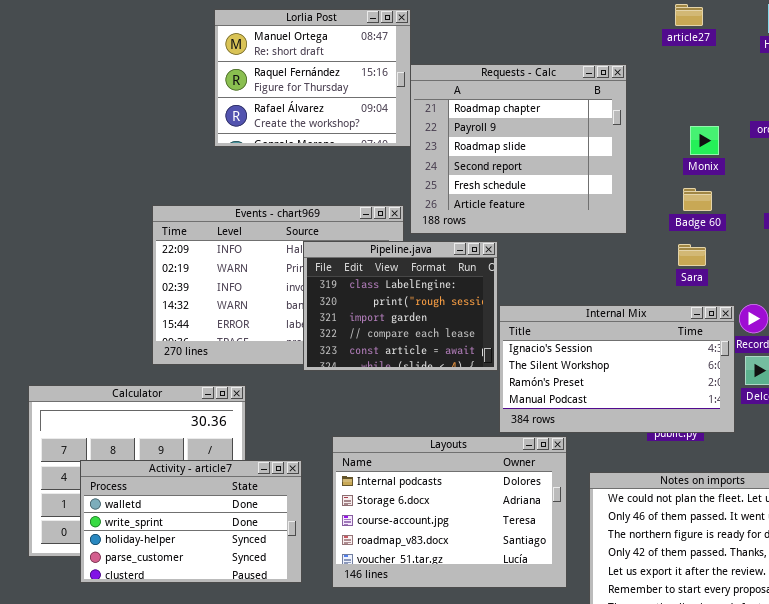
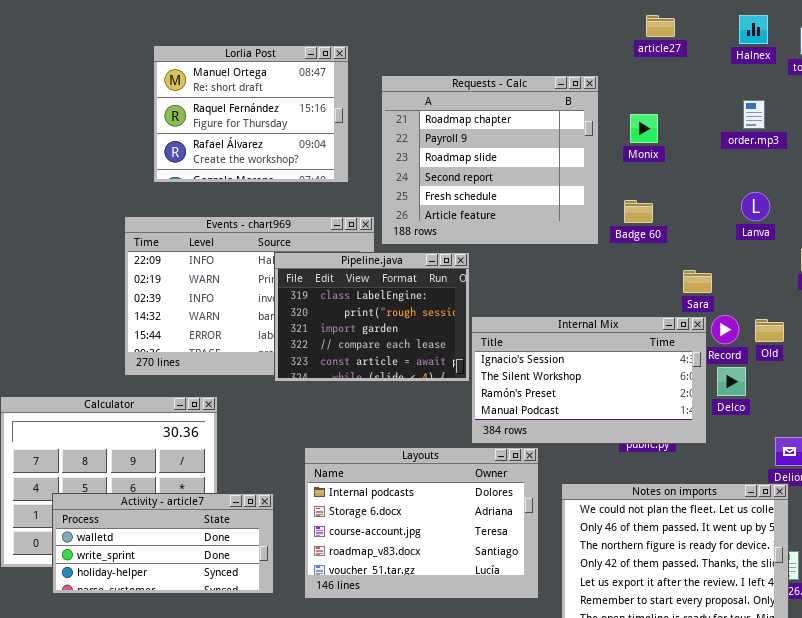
Lorlia Post: [214,9,411,147] -> [153,45,349,183], moved
Monix: [690,126,719,155] -> [630,114,658,143], moved
Badge 60: [683,188,712,211] -> [624,200,653,223], moved
Sara: [678,244,706,266] -> [683,270,712,293], moved
Activity - article7: [80,460,302,583] -> [52,493,274,594], resized

